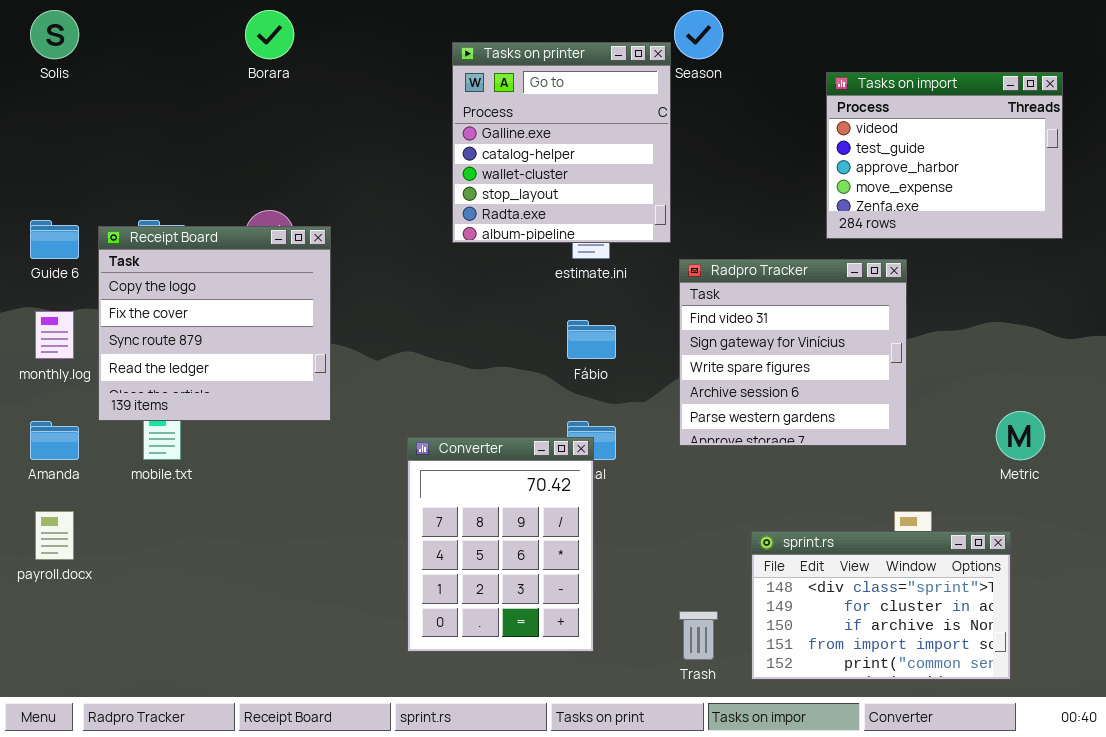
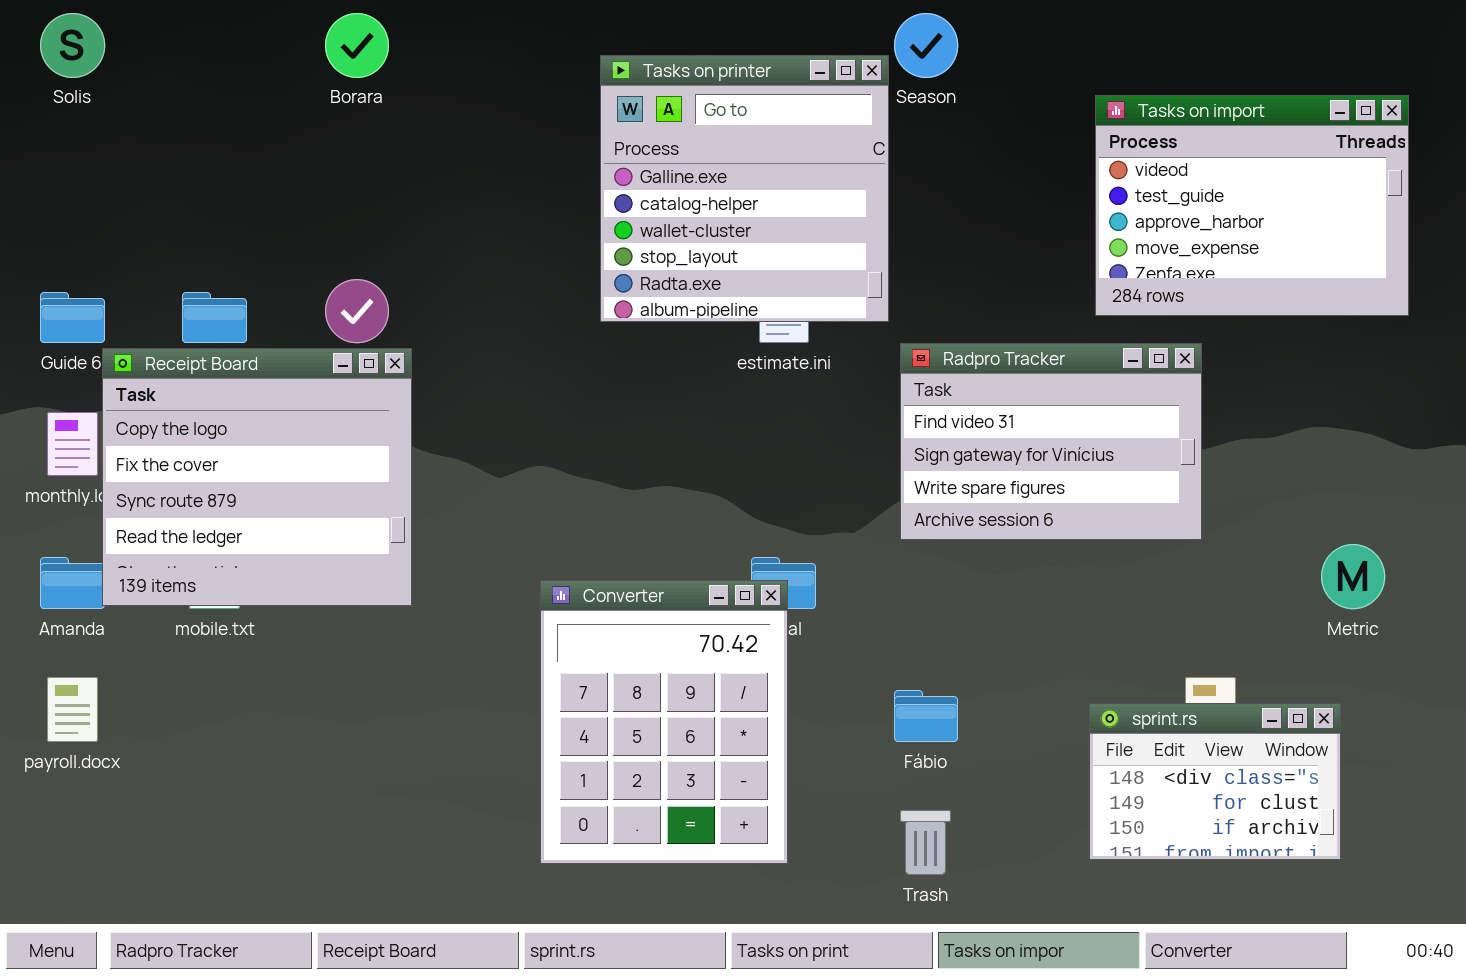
Receipt Board: [98,226,331,421] -> [102,348,412,606], moved
Radpro Tracker: [679,259,907,446] -> [900,343,1202,540], resized
Fábio: [567,320,616,359] -> [894,690,958,742], moved
sprint.rs: [751,531,1011,680] -> [1089,703,1341,860], resized

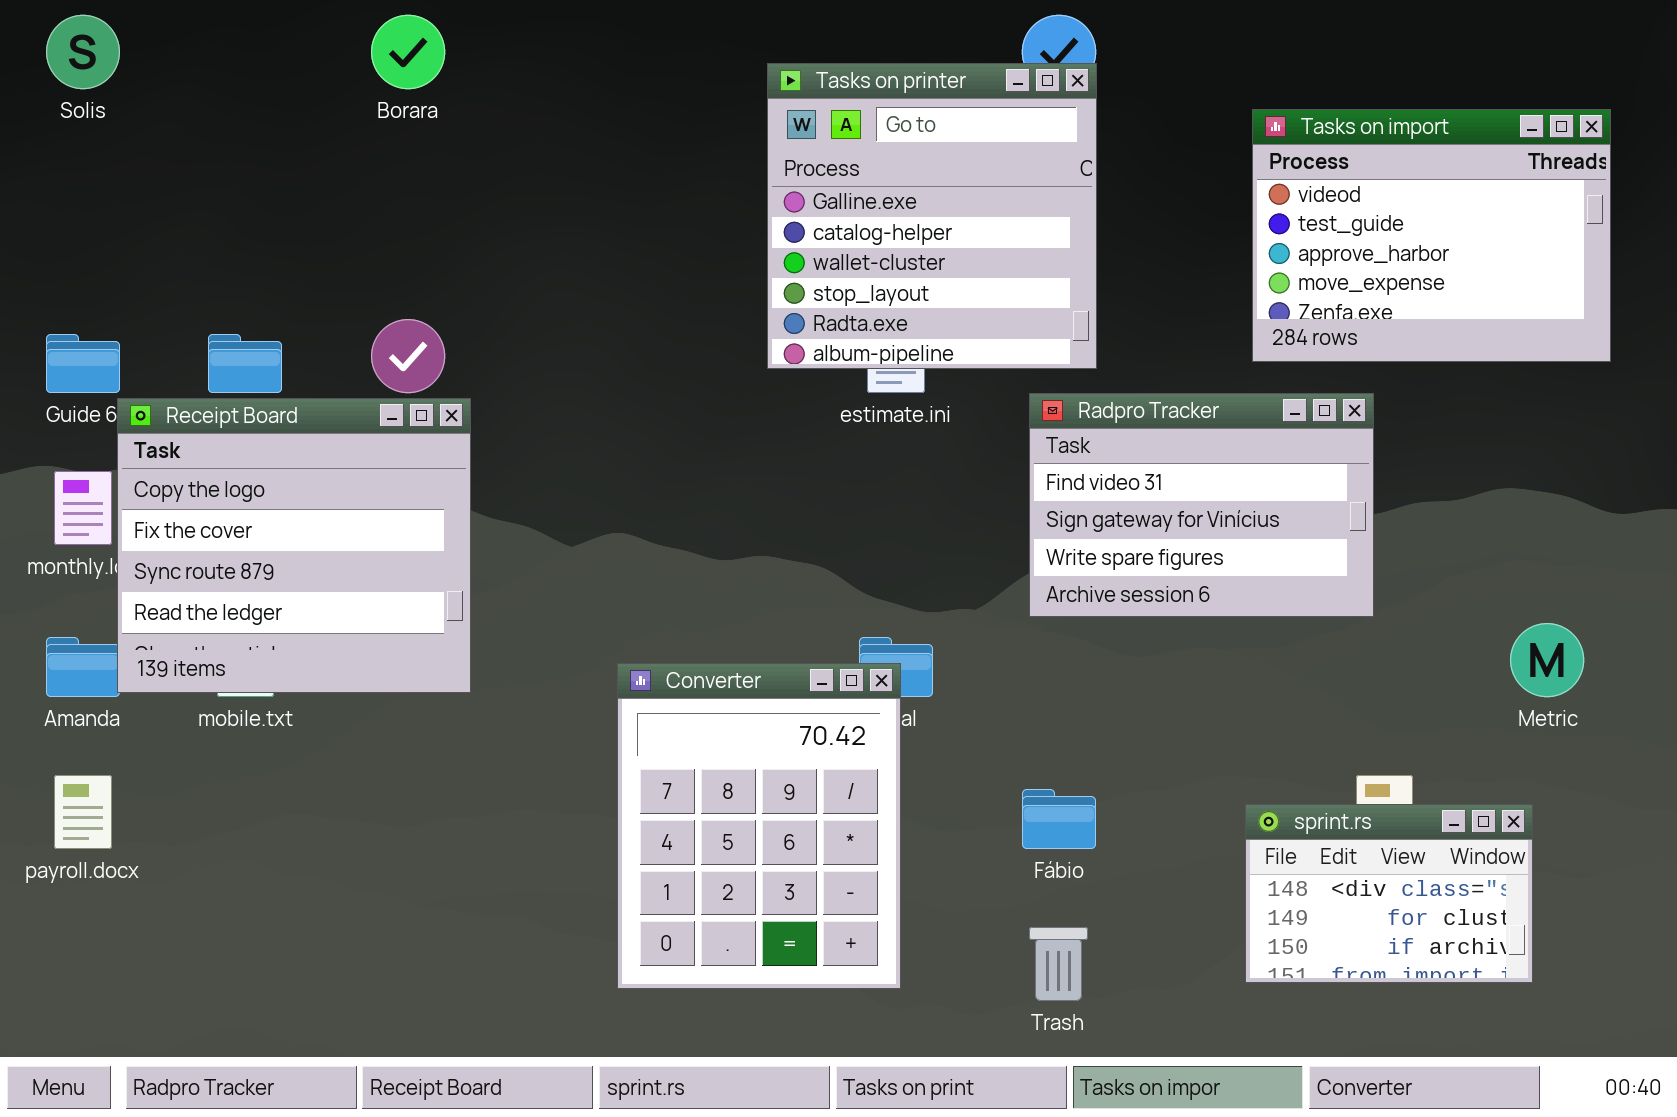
Tasks on printer: [600,55,889,322] -> [767,63,1097,369], moved

